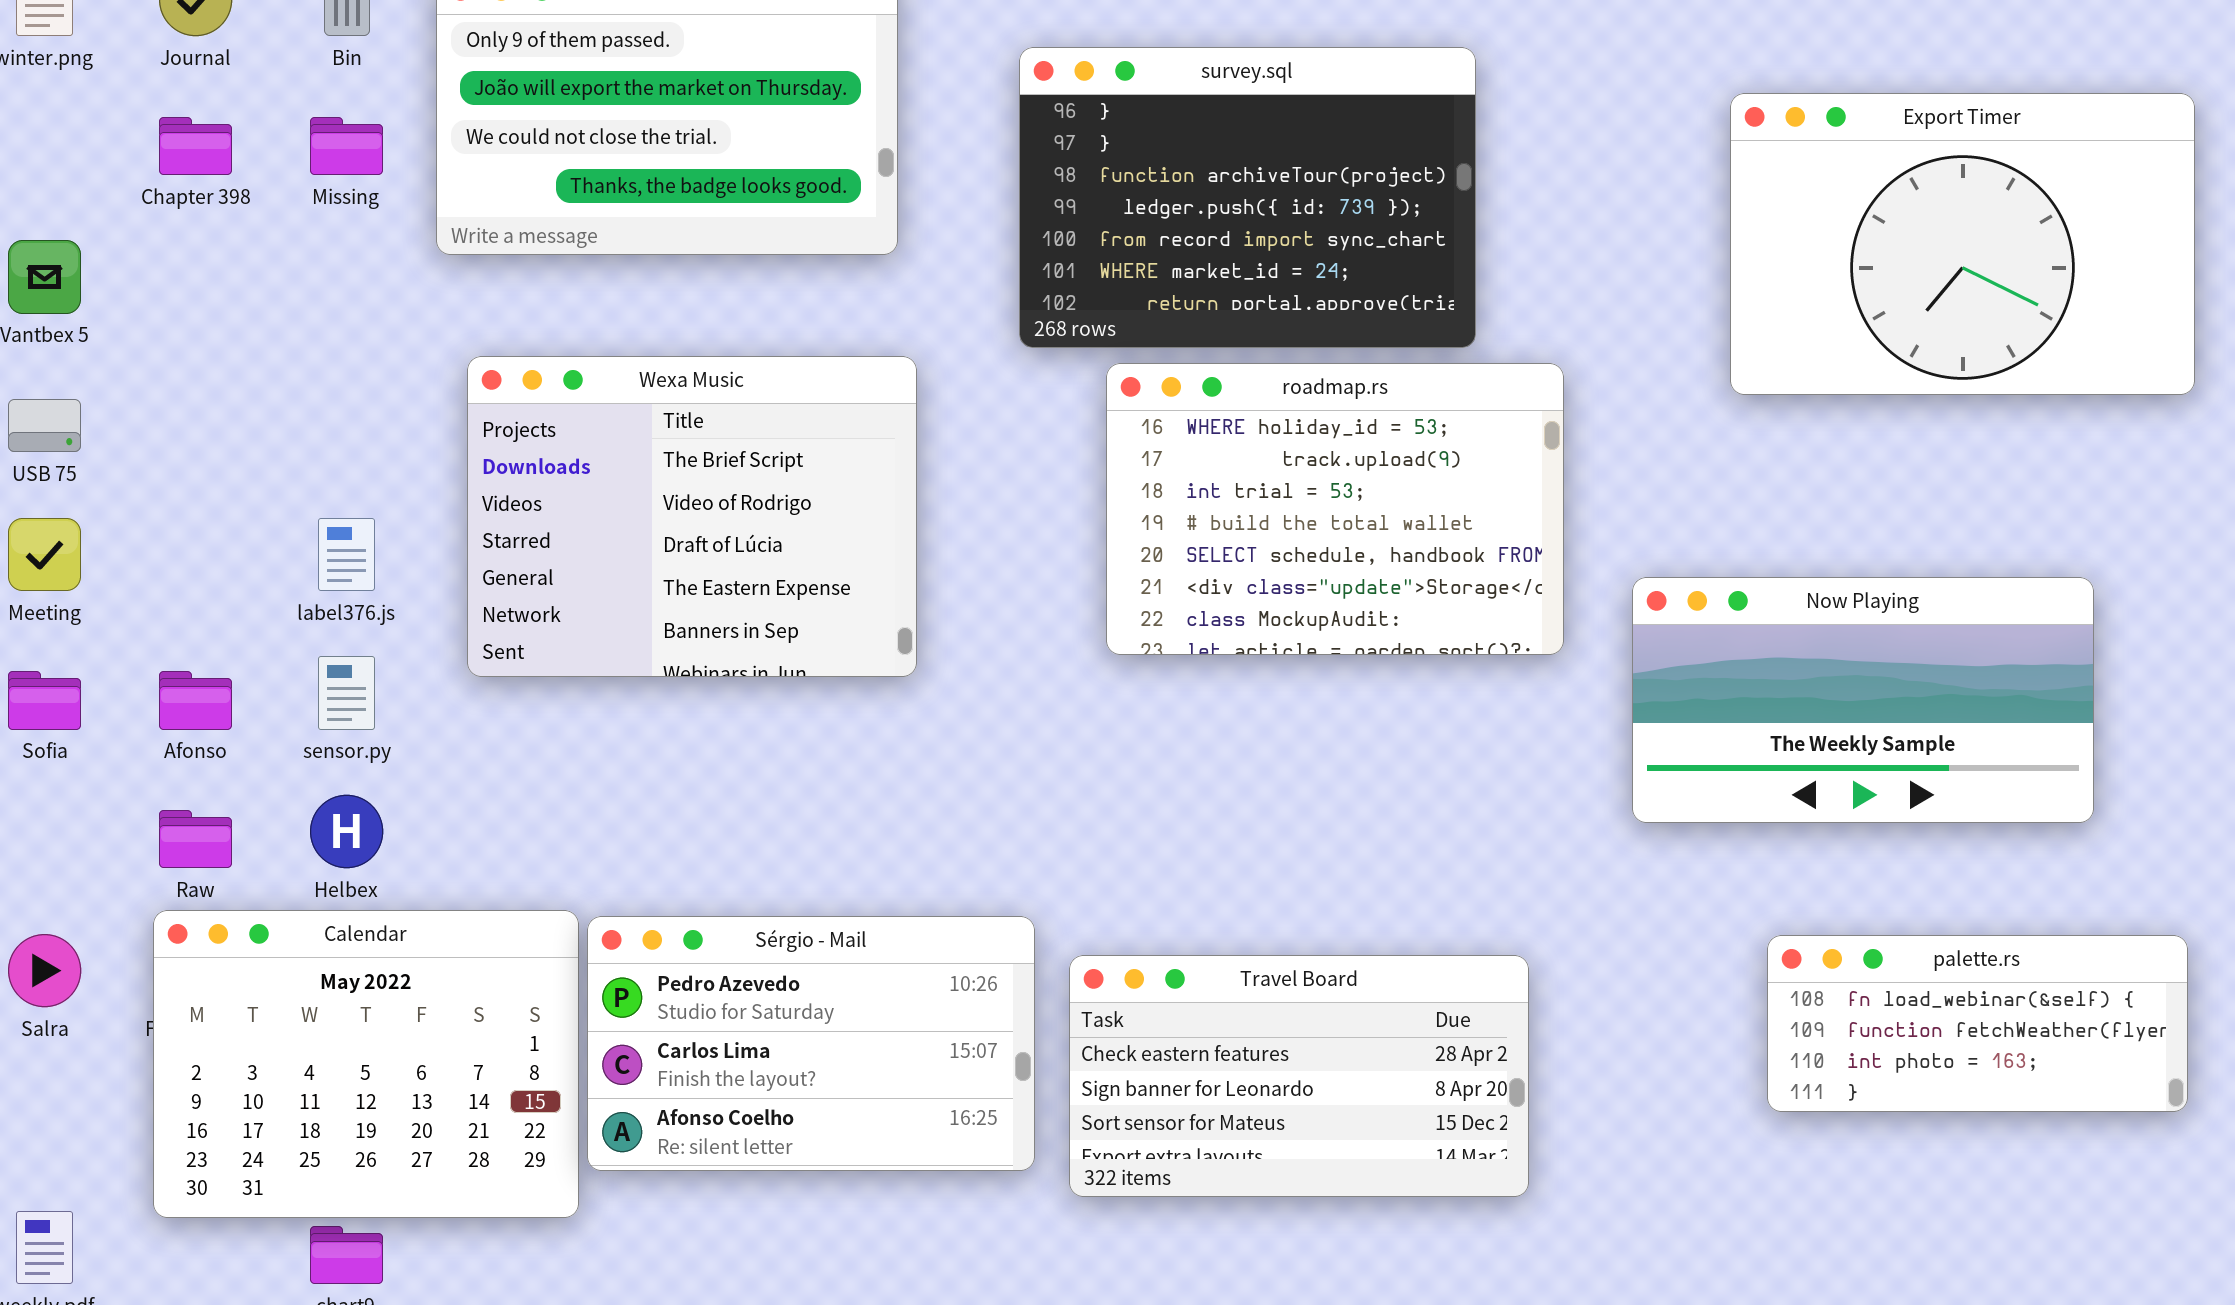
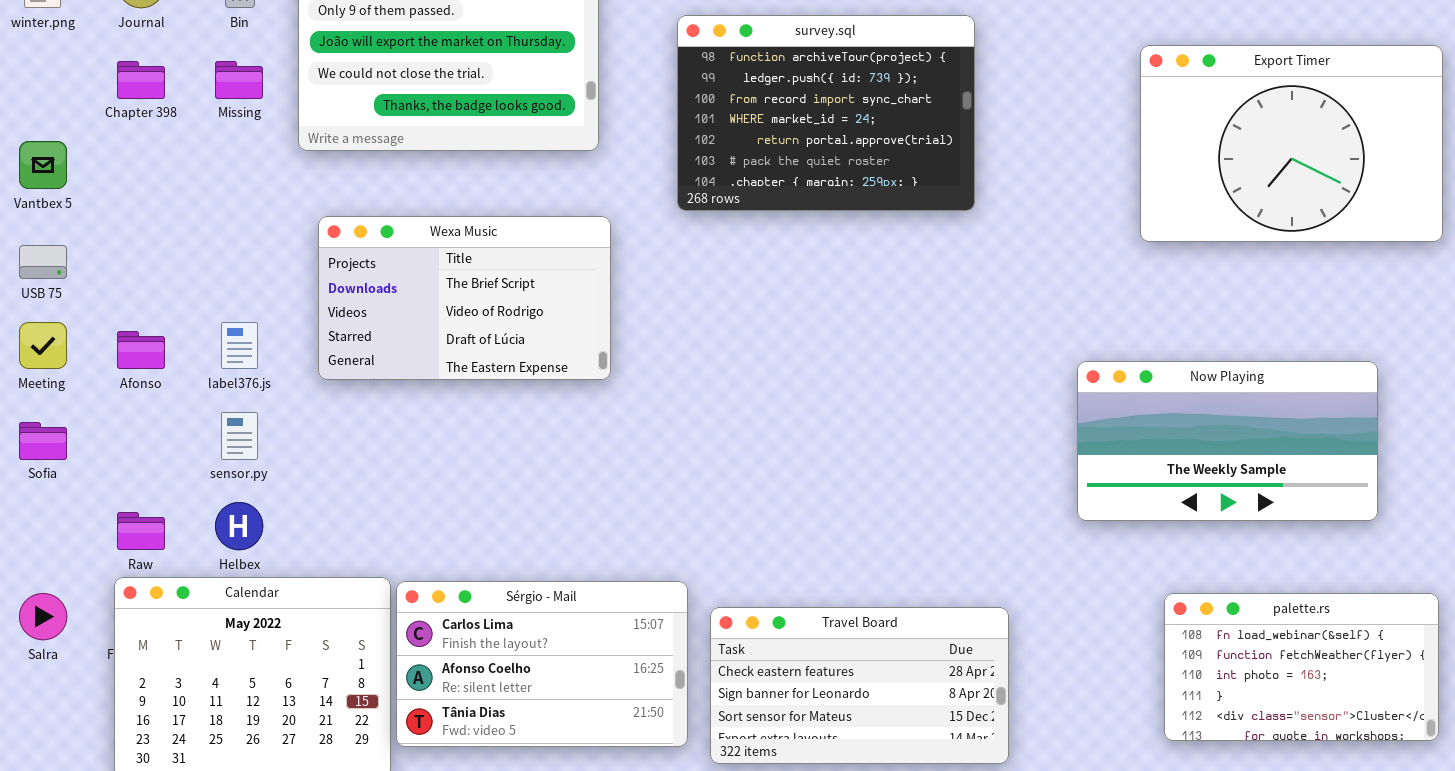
survey.sql: [1019,47,1476,348] -> [677,15,975,211], scrolled down 2 rows
Wexa Music: [467,356,917,677] -> [318,216,611,380], resized
roadmap.rs: [1106,363,1564,655] -> none, closed
Afonso: [159,671,232,730] -> [117,331,165,369], moved
Sérgio - Mail: [587,916,1035,1171] -> [396,581,688,747], scrolled down 1 row
palette.rs: [1767,935,2188,1112] -> [1164,593,1439,741], resized

